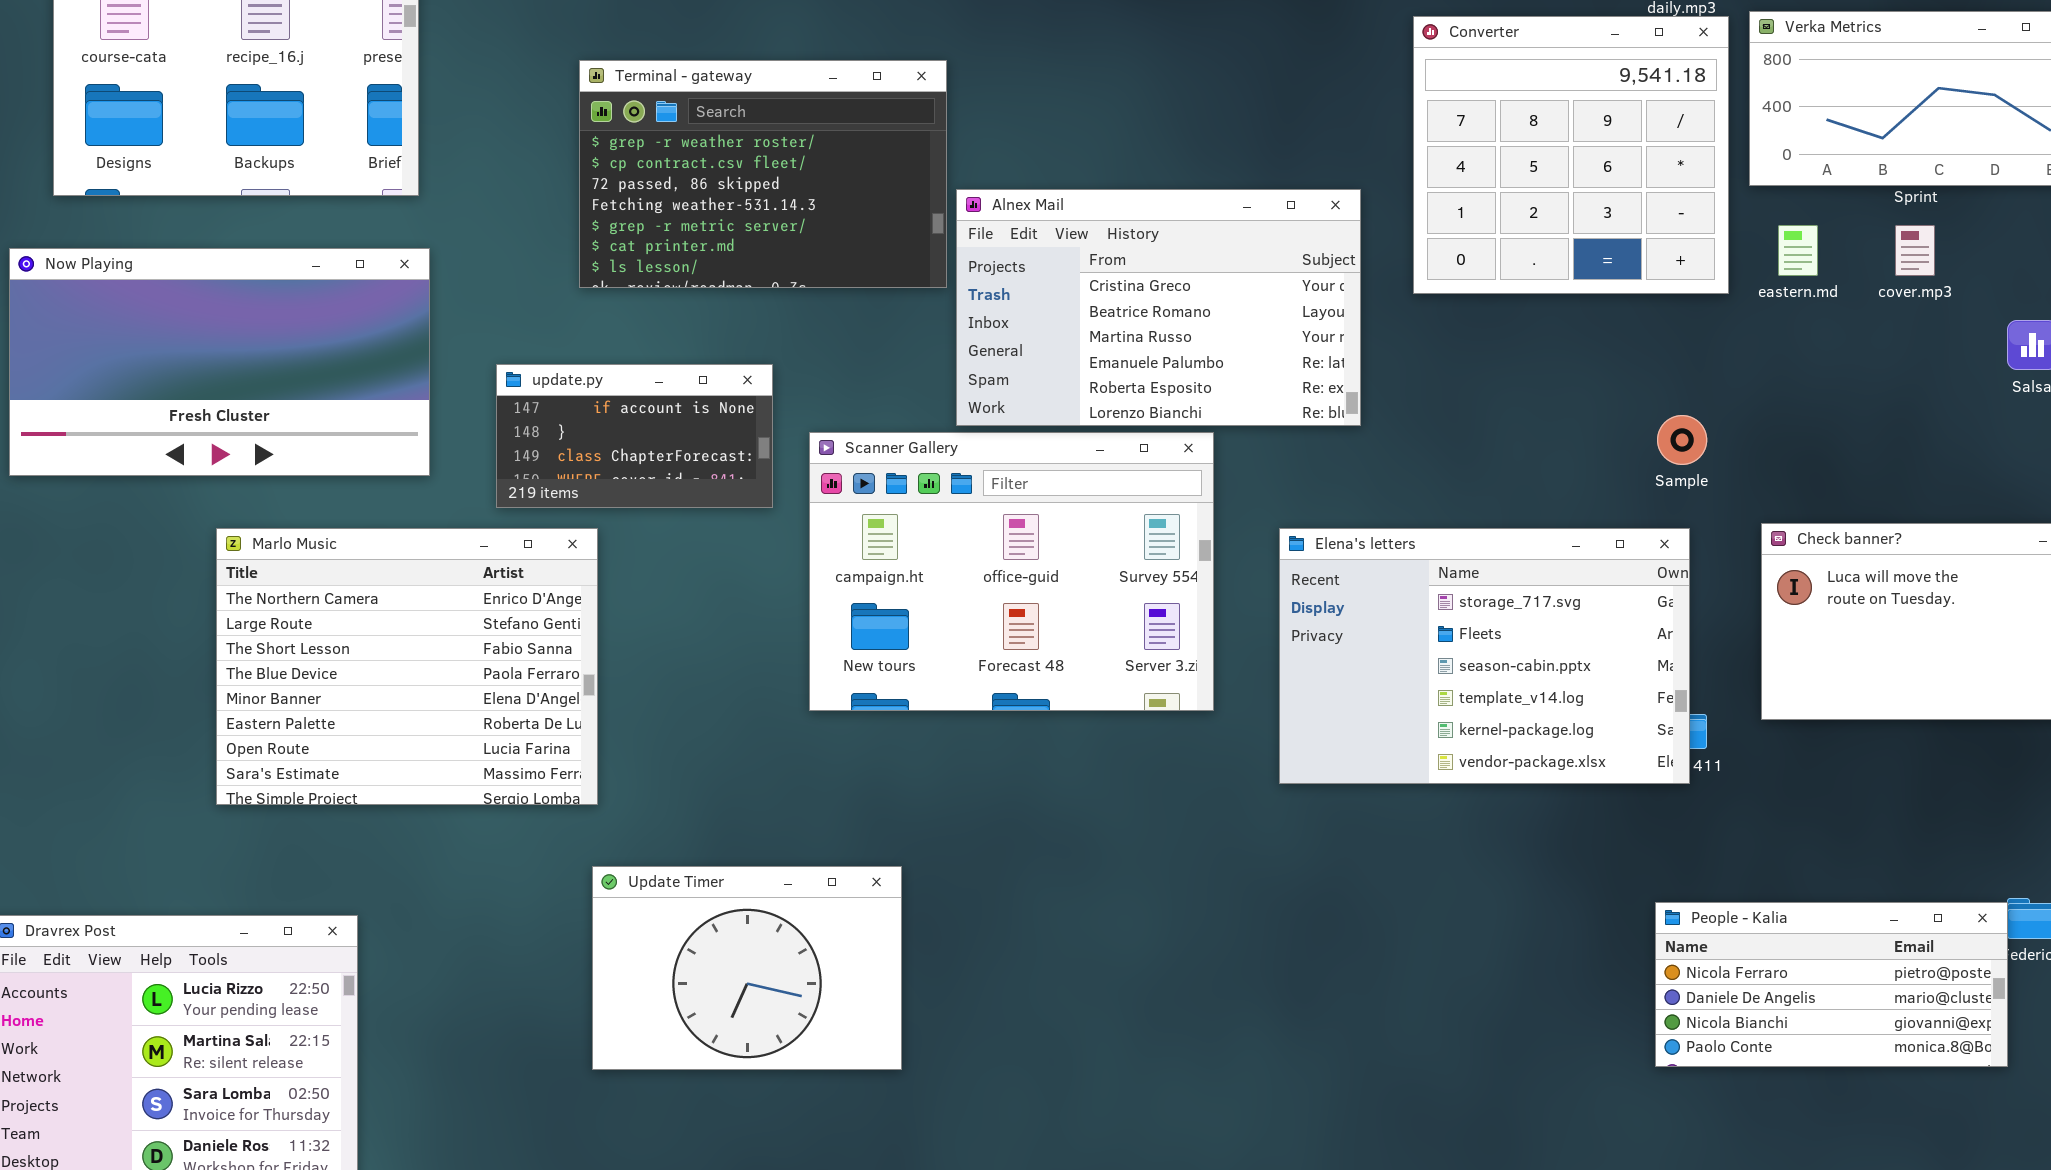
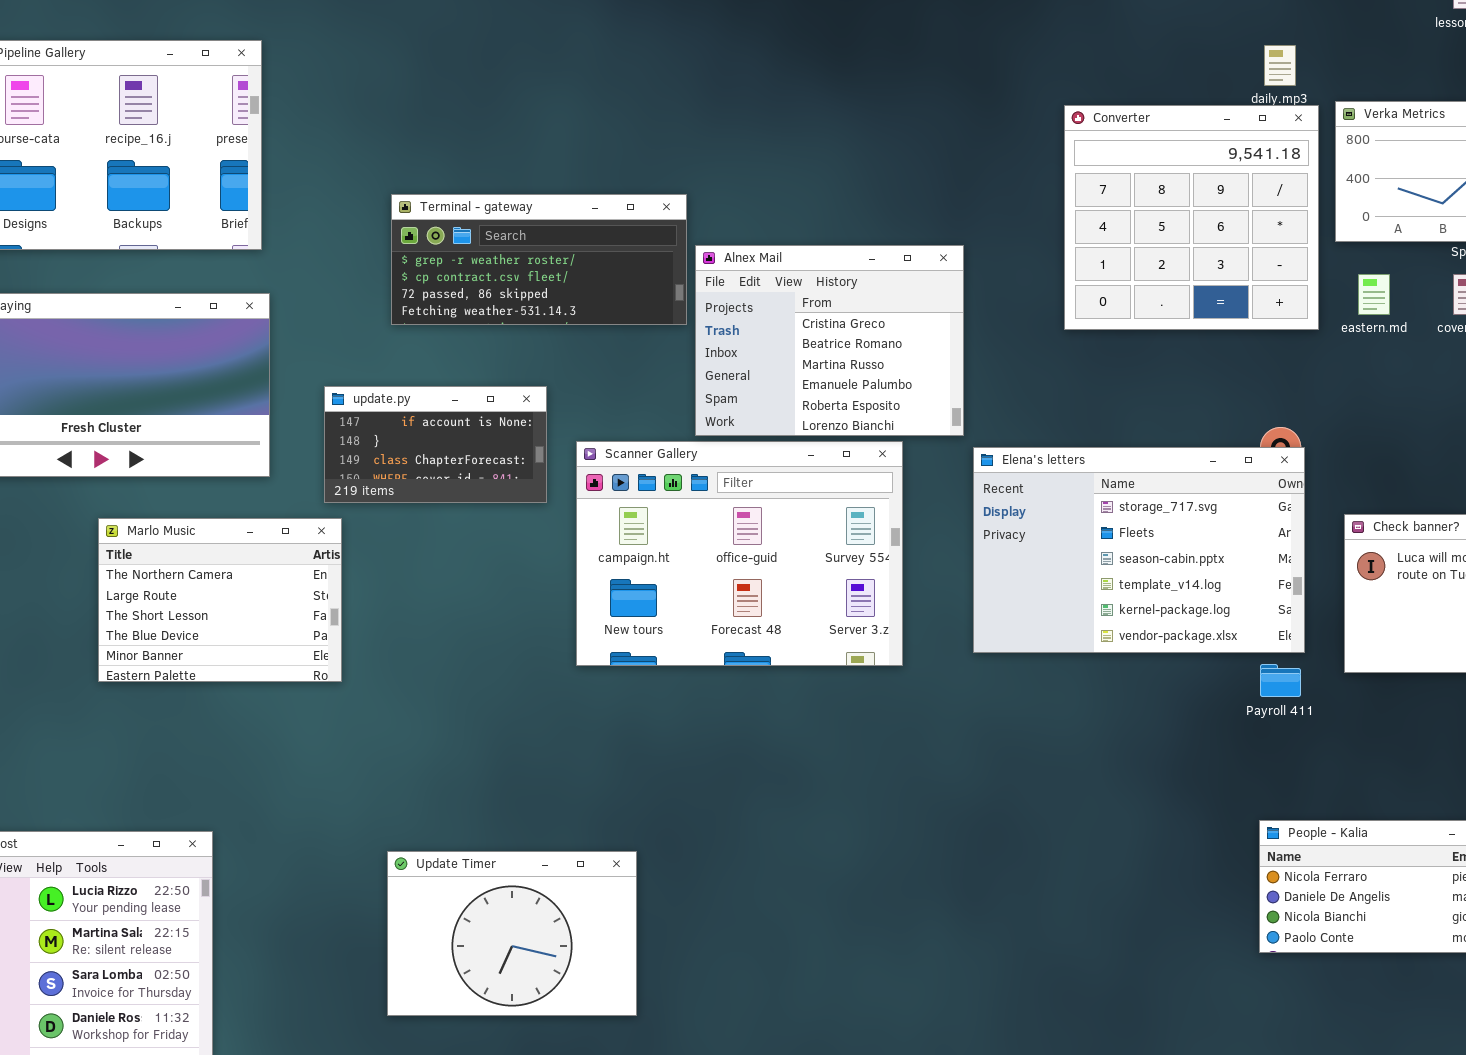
Terminal - gateway: [579,60,947,288] -> [391,194,687,325], resized
Alnex Mail: [956,189,1361,426] -> [695,245,964,436], resized
Marlo Music: [216,528,598,805] -> [98,518,342,682], resized
Elena's letters: [1279,528,1690,784] -> [973,447,1305,653], moved
Update Timer: [592,866,902,1070] -> [387,851,637,1016], moved

